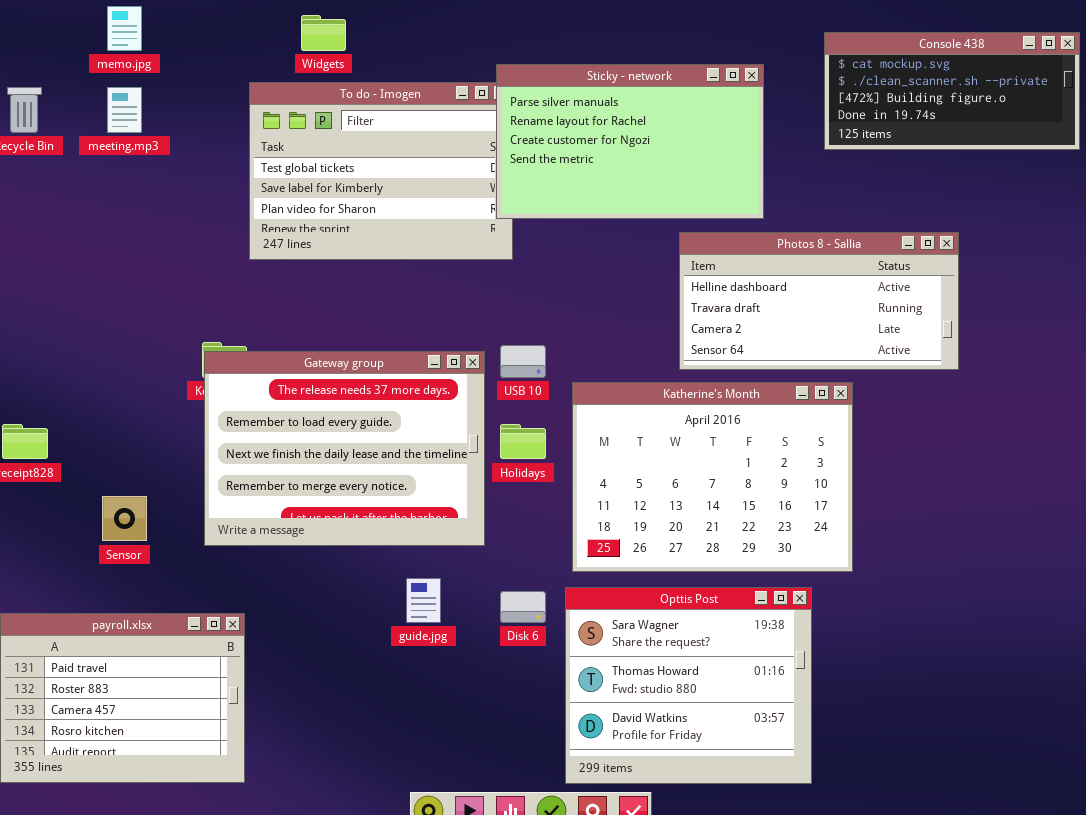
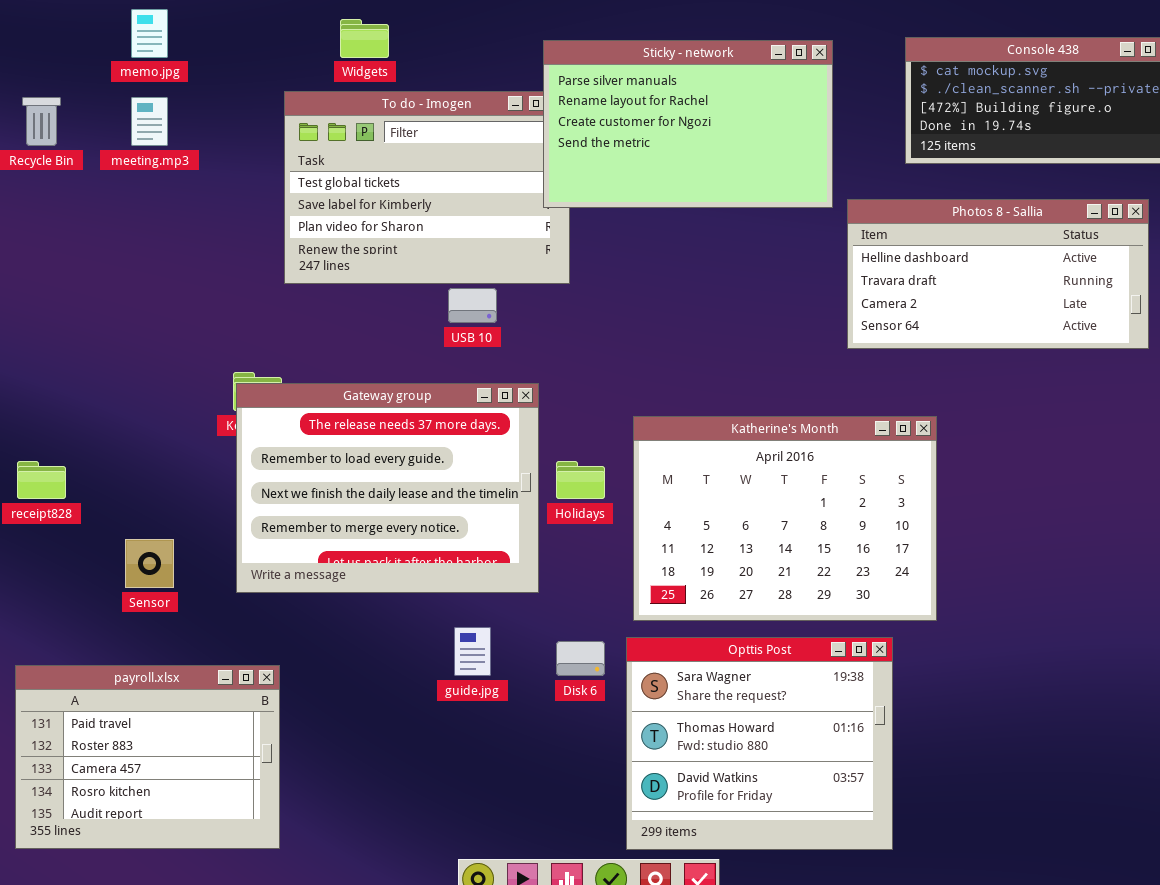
Sticky - network: [496,64,764,219] -> [543,40,833,208], moved
Photos 8 - Sallia: [679,232,959,370] -> [847,199,1149,349], moved
USB 10: [500,345,546,378] -> [448,288,497,323], moved

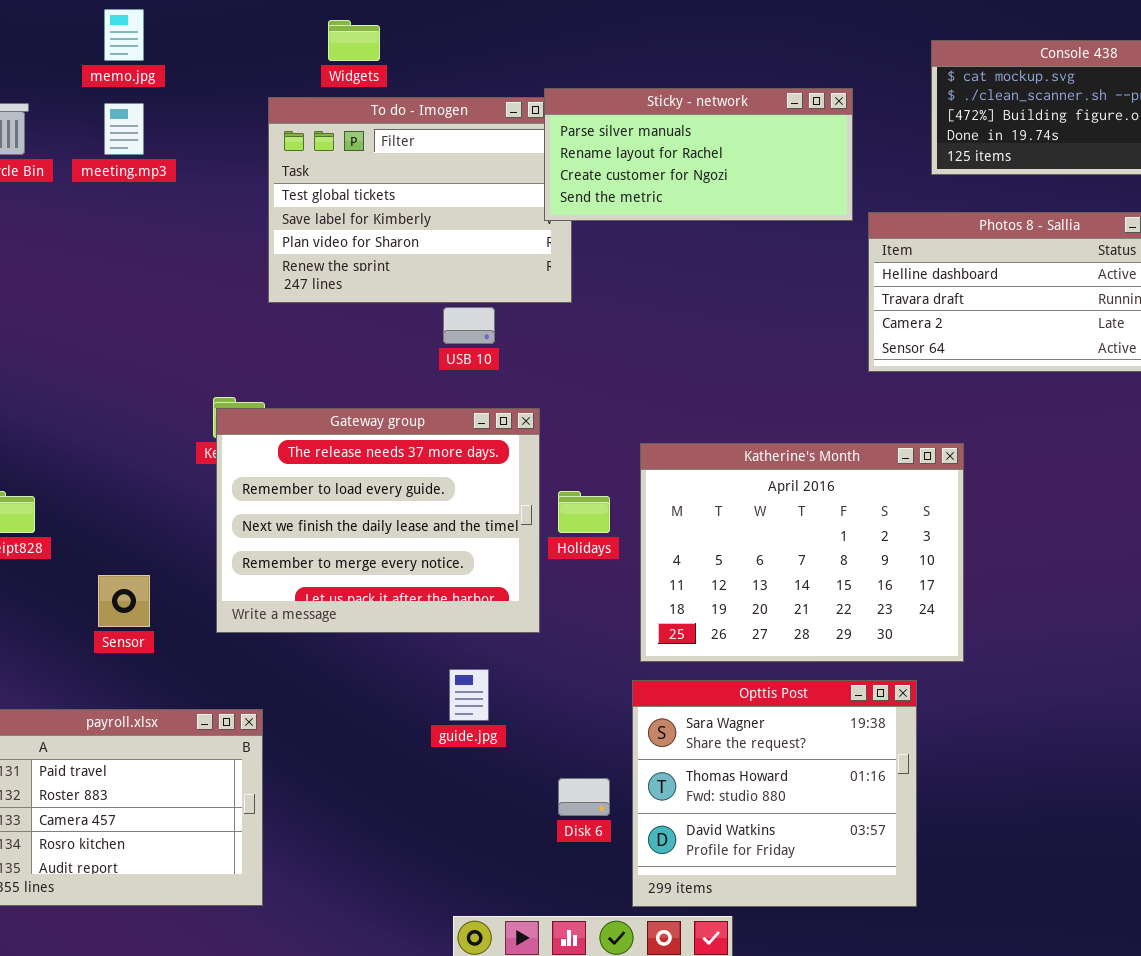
Sticky - network: [543,40,833,208] -> [544,88,853,221], resized
Disk 6: [556,641,605,676] -> [558,778,610,816], moved

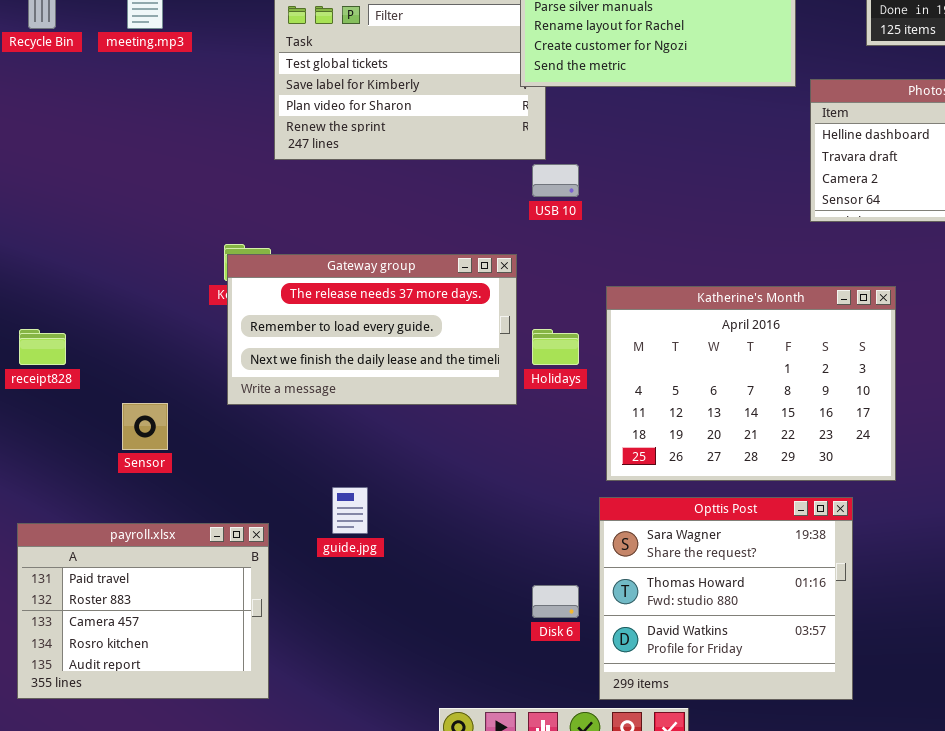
USB 10: [443,307,495,344] -> [532,164,579,197], moved
Gateway group: [216,408,540,633] -> [227,254,517,405], resized
guide.jpg: [449,669,489,721] -> [332,487,368,534], moved

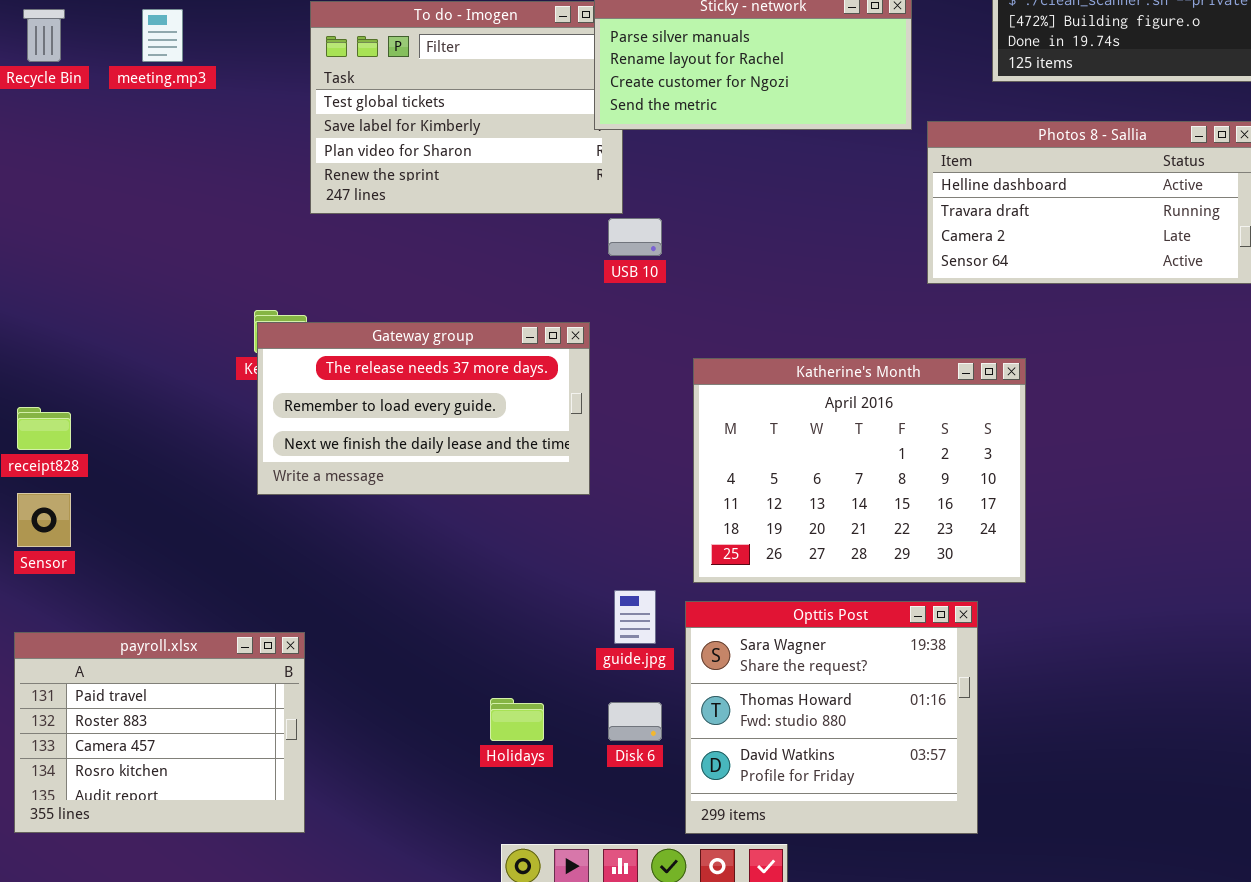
Holidays: [532,329,579,365] -> [490,698,544,741], moved
Sensor: [122,403,168,450] -> [17,493,71,547], moved
guide.jpg: [332,487,368,534] -> [614,590,656,644], moved

